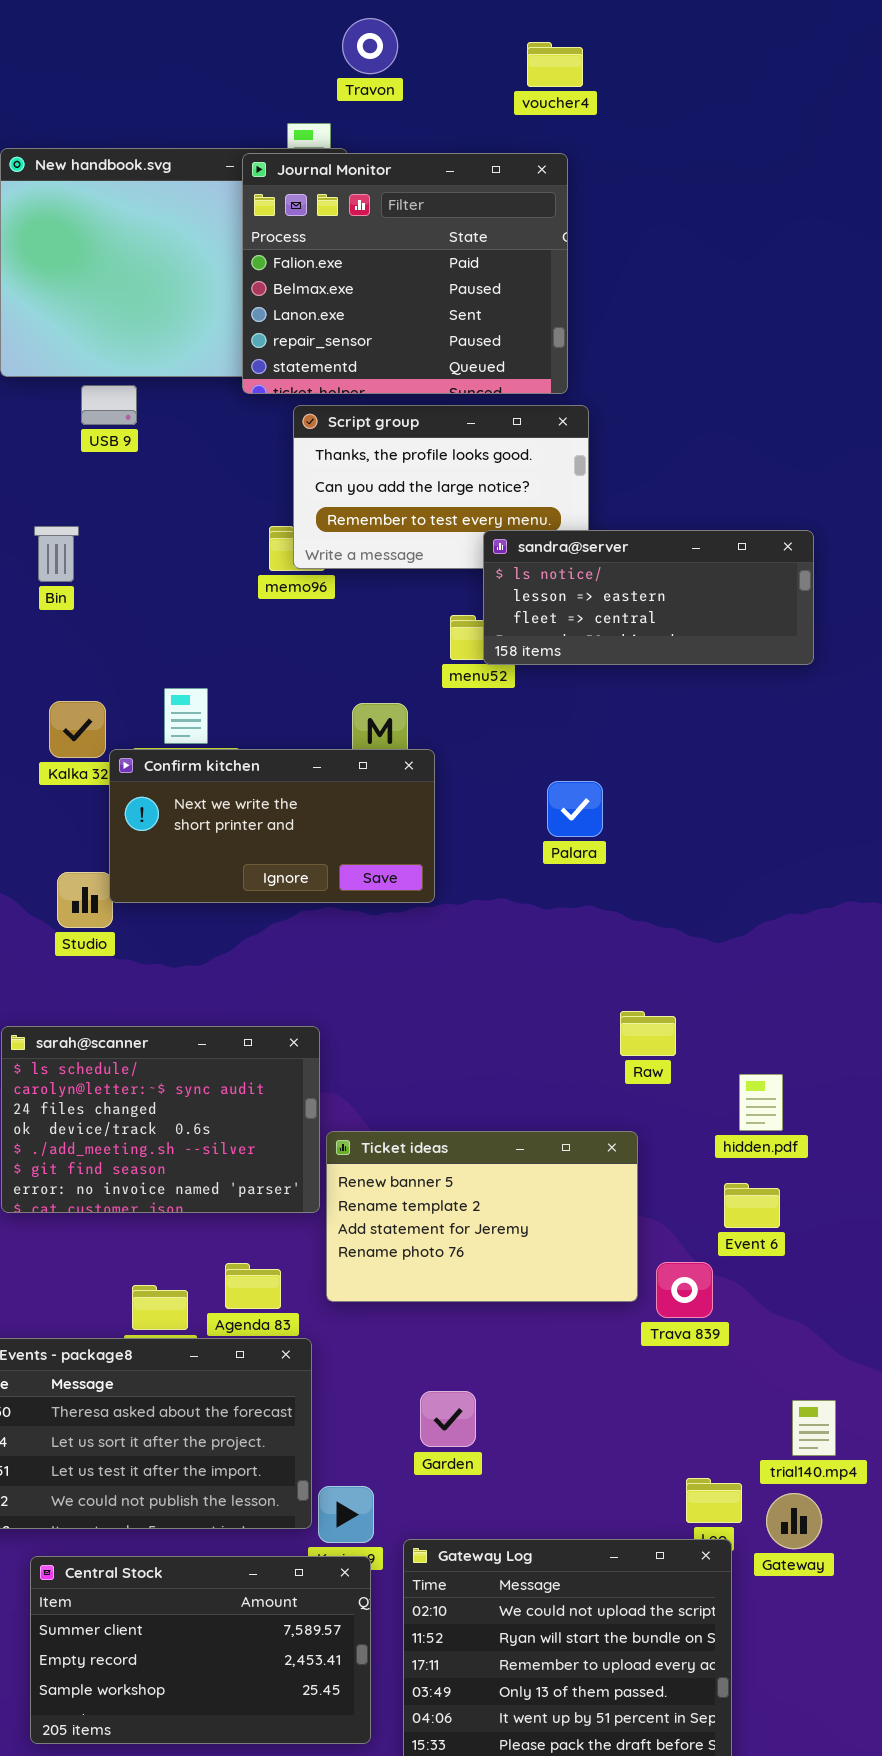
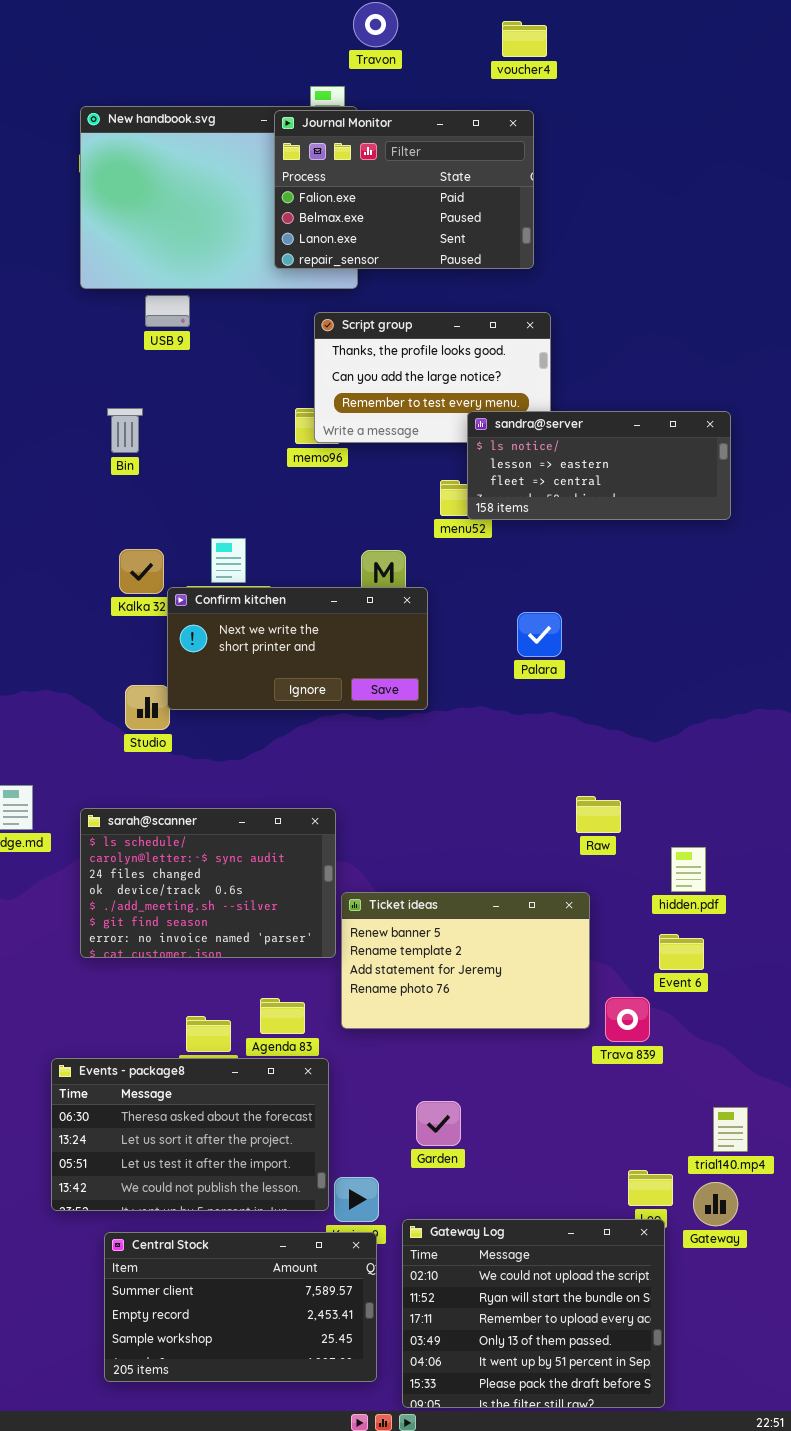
Journal Monitor: [242,153,568,394] -> [274,110,534,269], resized

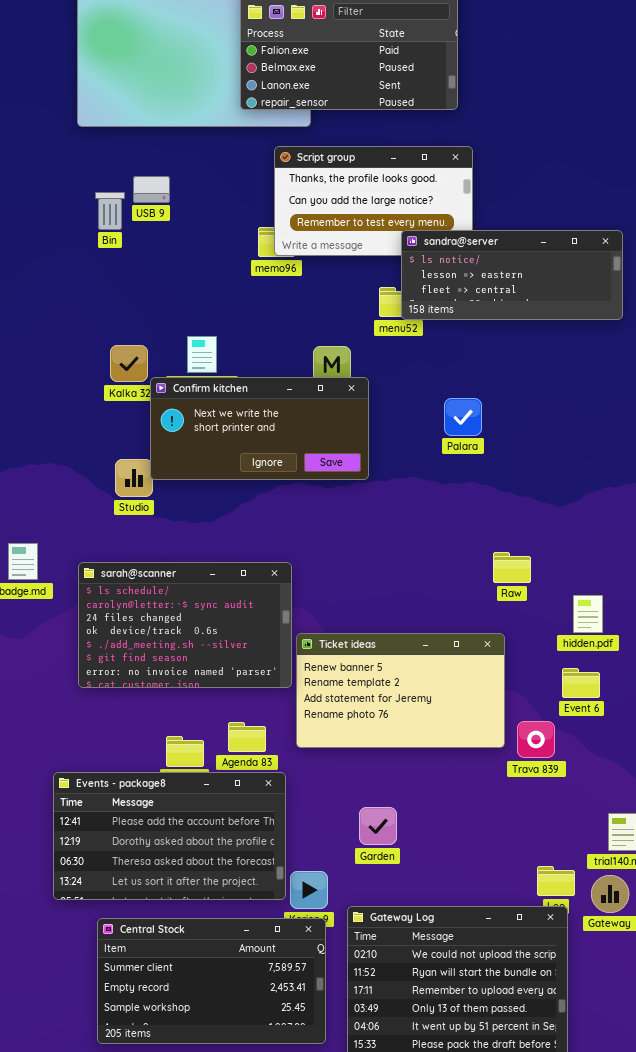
USB 9: [145,295,190,327] -> [133,176,170,203], moved
Bin: [107,408,143,453] -> [95,192,125,230], moved
Events - package8: [51,1058,329,1211] -> [53,772,286,900], scrolled up 2 rows

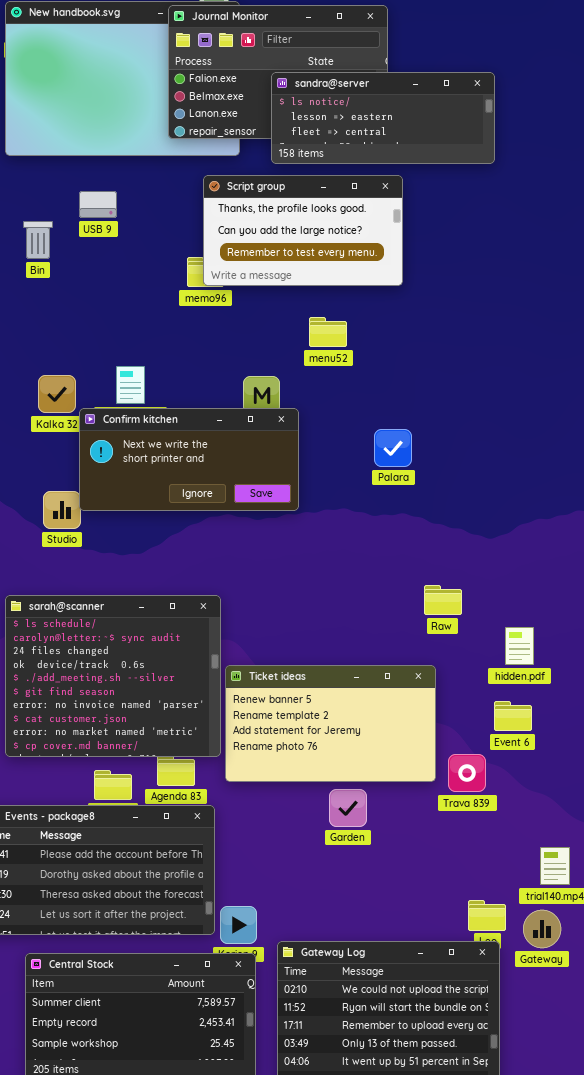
USB 9: [133,176,170,203] -> [79,191,117,218], moved
sandra@server: [401,230,623,320] -> [271,72,495,164], moved
sarah@scanner: [78,562,292,688] -> [5,595,221,757], resized
Garden: [359,807,397,845] -> [329,789,367,827], moved

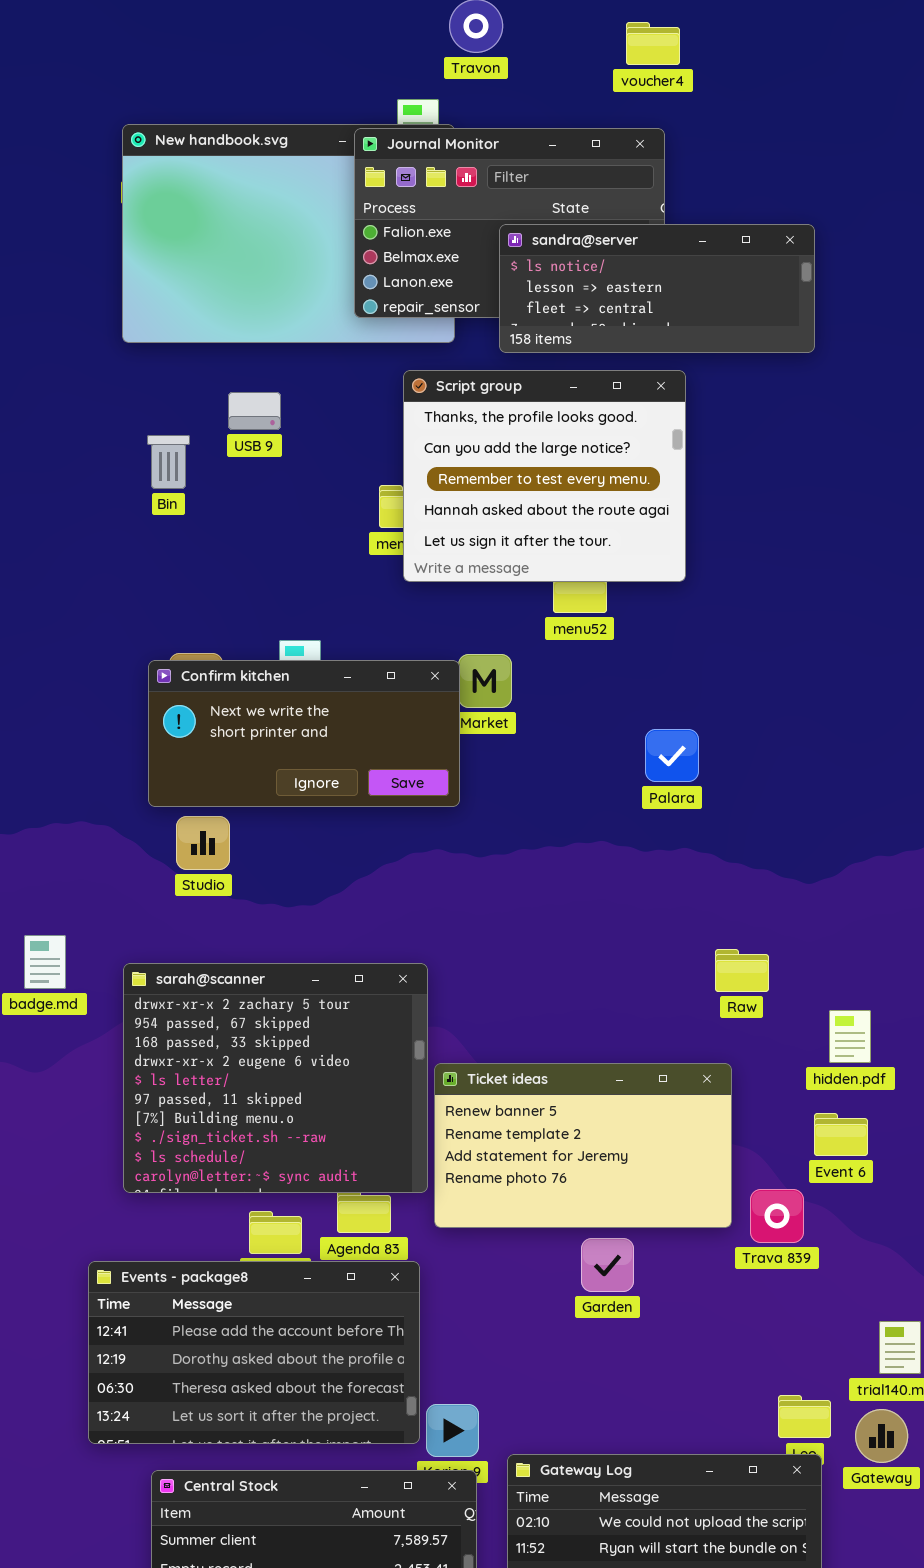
Script group: [203,175,403,286] -> [403,370,686,582], resized
Confirm kitchen: [79,408,299,511] -> [148,660,460,807], moved
sarah@scanner: [5,595,221,757] -> [123,963,428,1193], scrolled up 8 rows

